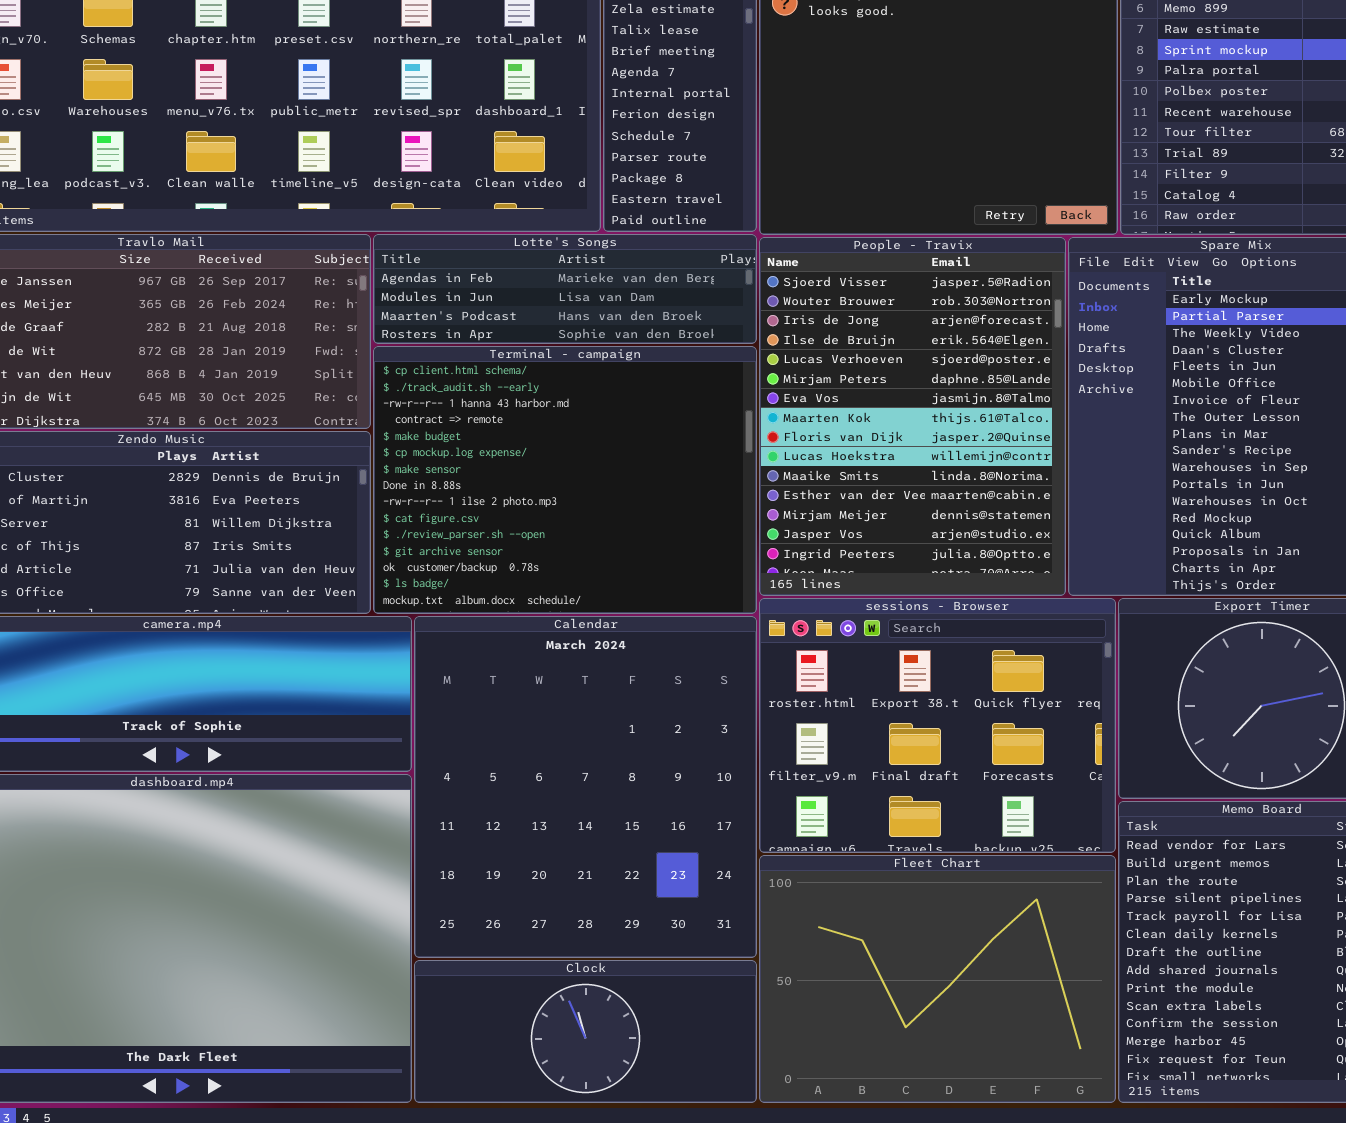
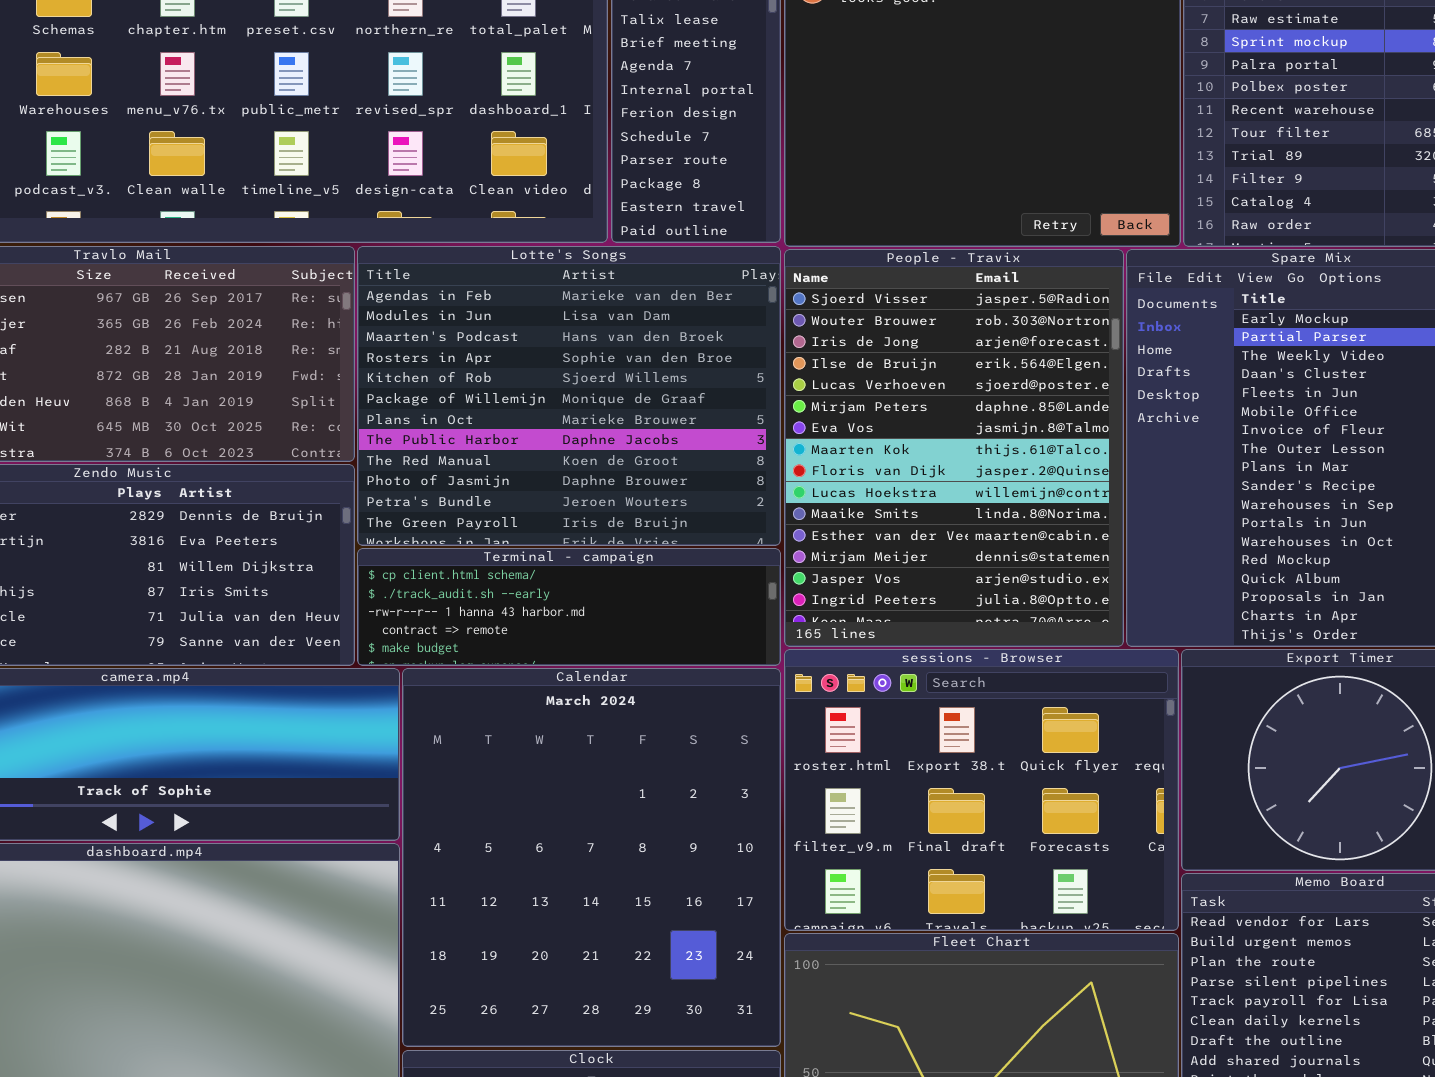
Lotte's Songs: [373,234,757,344] -> [357,246,781,546], resized
Terminal - campaign: [373,346,757,614] -> [357,548,781,666], resized

